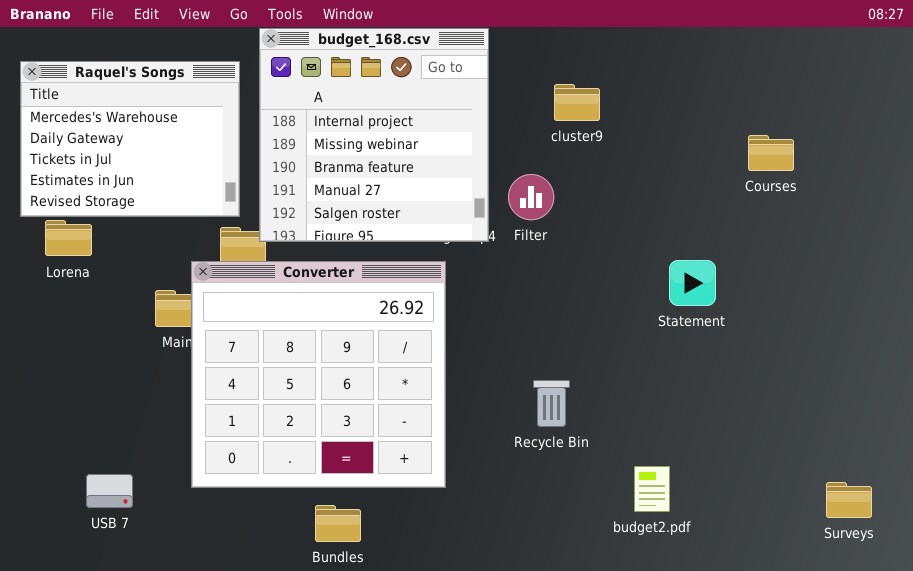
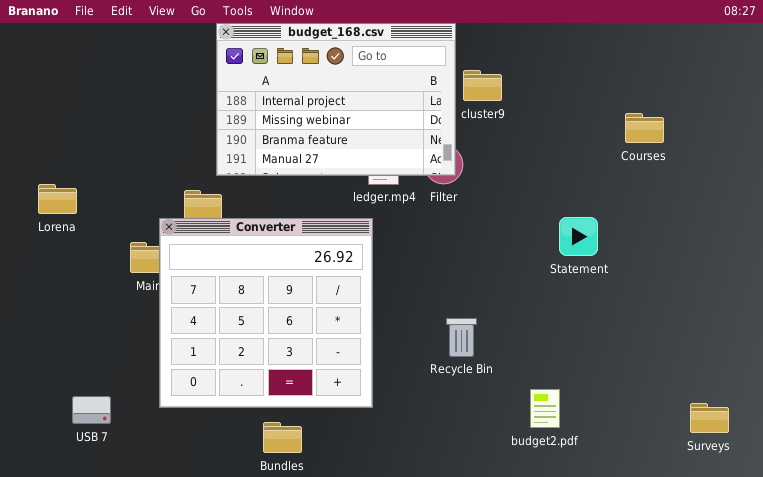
budget_168.csv: [259,28,489,242] -> [216,23,456,176], resized
Raquel's Songs: [20,61,240,217] -> none, closed

